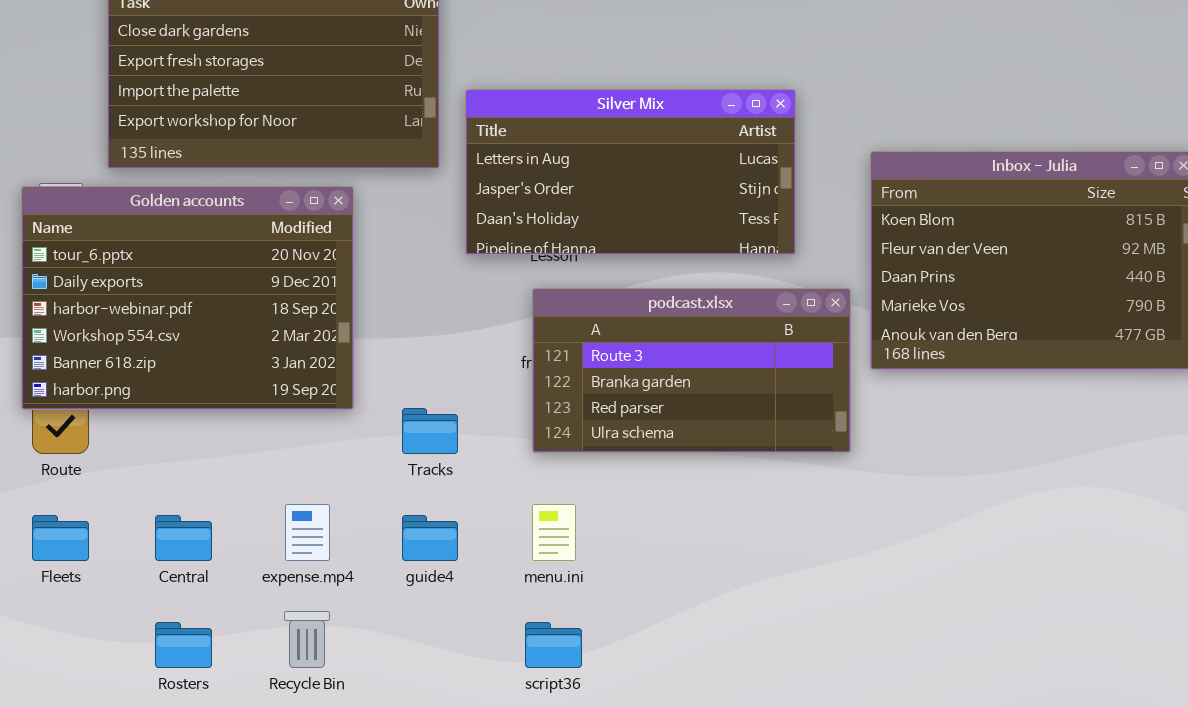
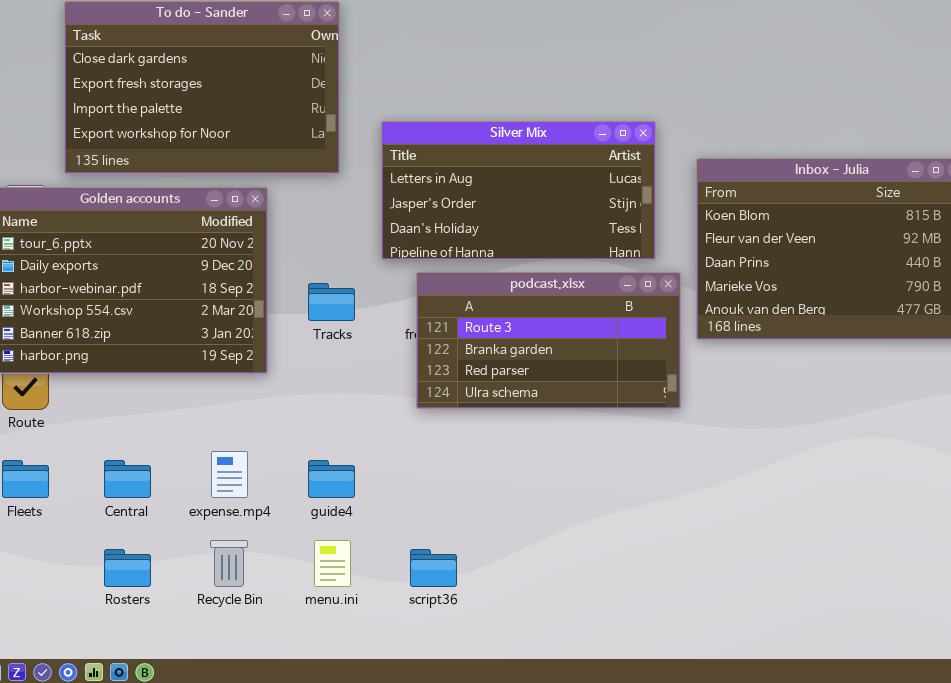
Silver Mix: [465,89,796,255] -> [381,121,656,260], moved
Tracks: [402,408,458,454] -> [308,283,355,321], moved
menu.ini: [532,504,576,561] -> [314,540,351,587], moved

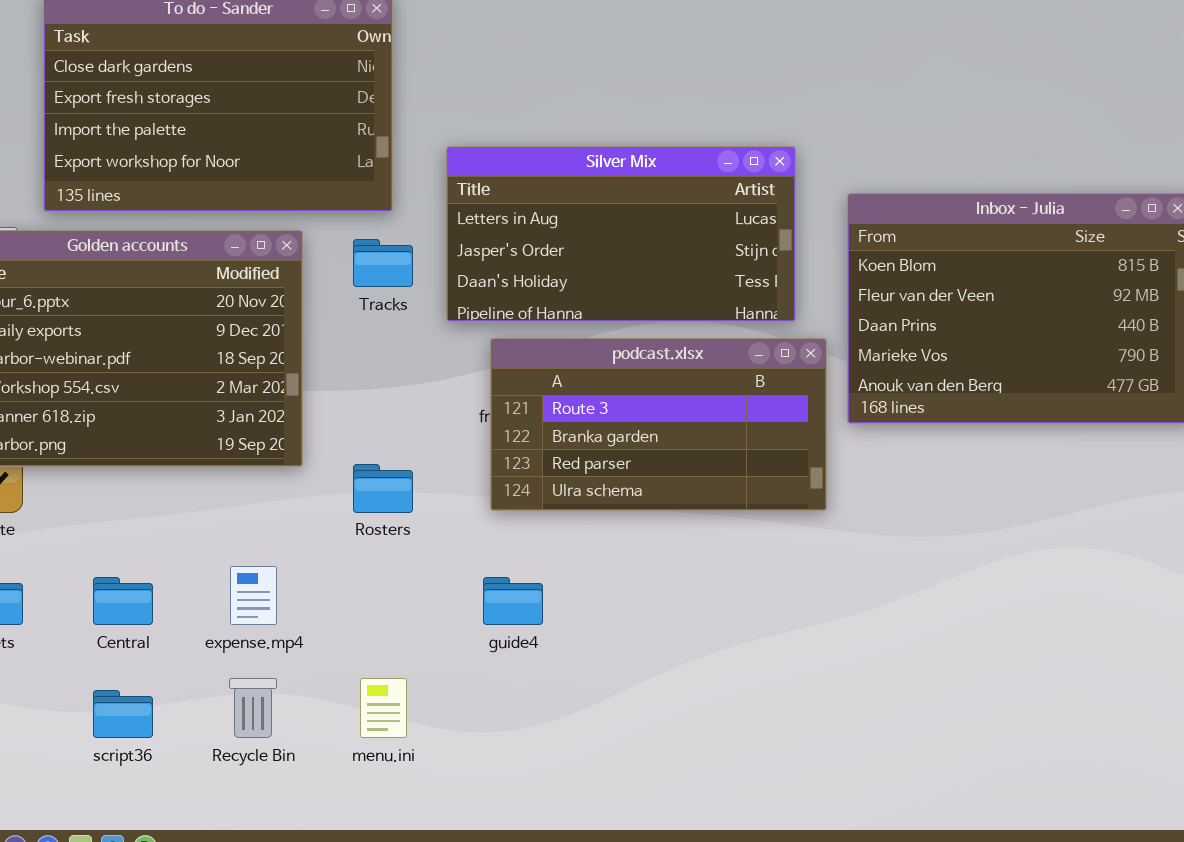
Tracks: [308,283,355,321] -> [353,239,413,287], moved
guide4: [308,460,355,498] -> [483,577,543,625], moved
Rosters: [104,549,151,587] -> [353,464,413,513], moved
script36: [410,549,457,587] -> [93,690,153,738], moved

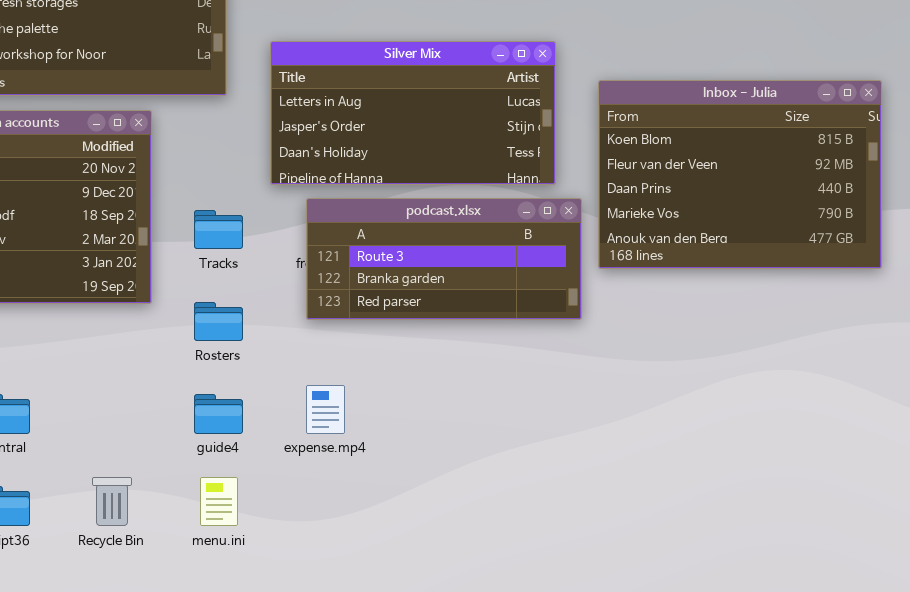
Tracks: [353,239,413,287] -> [194,210,243,249], moved
podcast.xlsx: [490,338,827,511] -> [306,198,582,320], resized
expense.mp4: [230,566,277,625] -> [306,385,345,434], moved
guide4: [483,577,543,625] -> [194,394,243,434], moved

